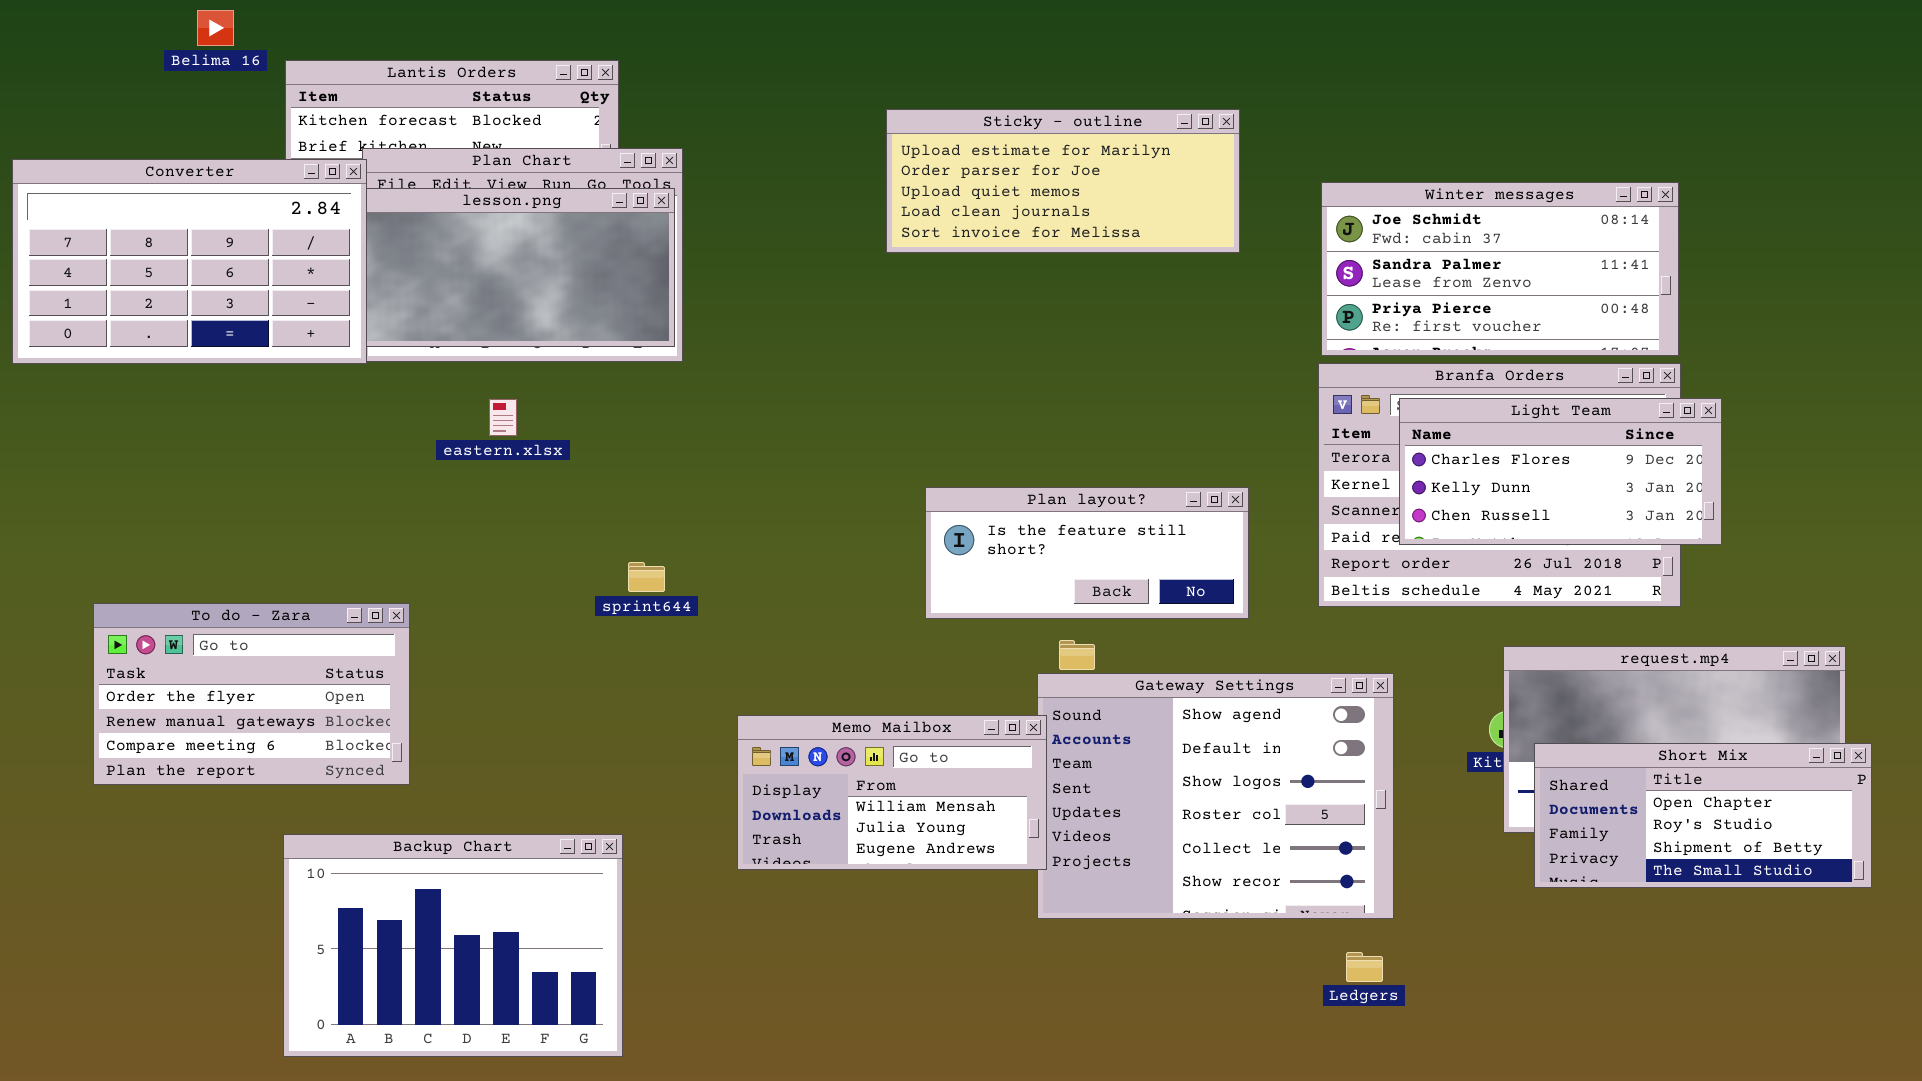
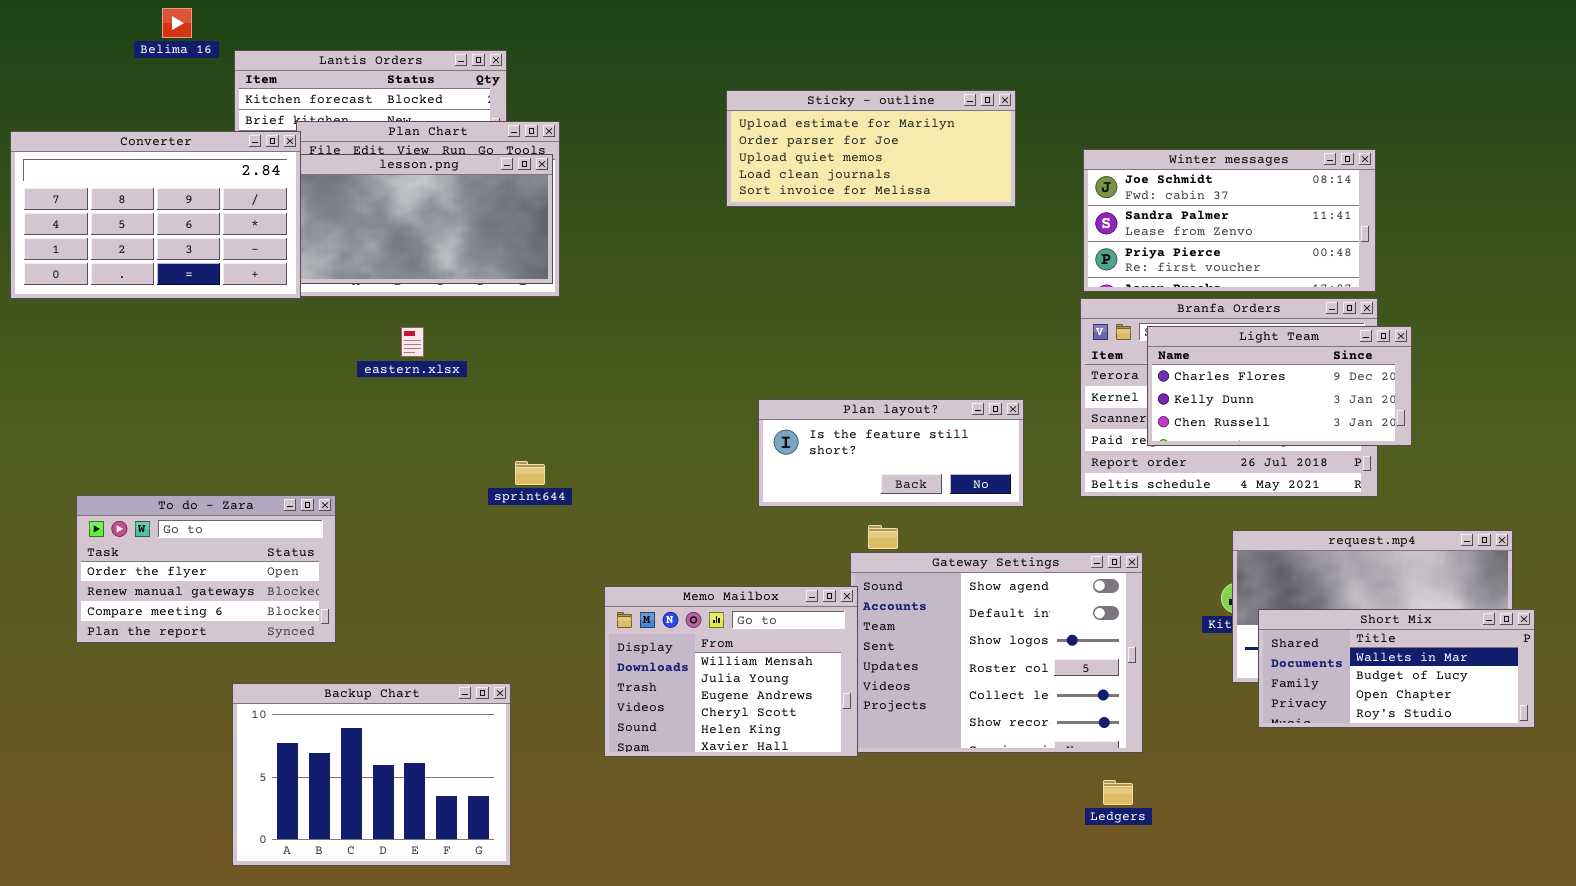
Memo Mailbox: [737,715,1047,870] -> [604,586,858,757], resized
Short Mix: [1534,743,1872,888] -> [1258,609,1535,728], scrolled up 2 rows

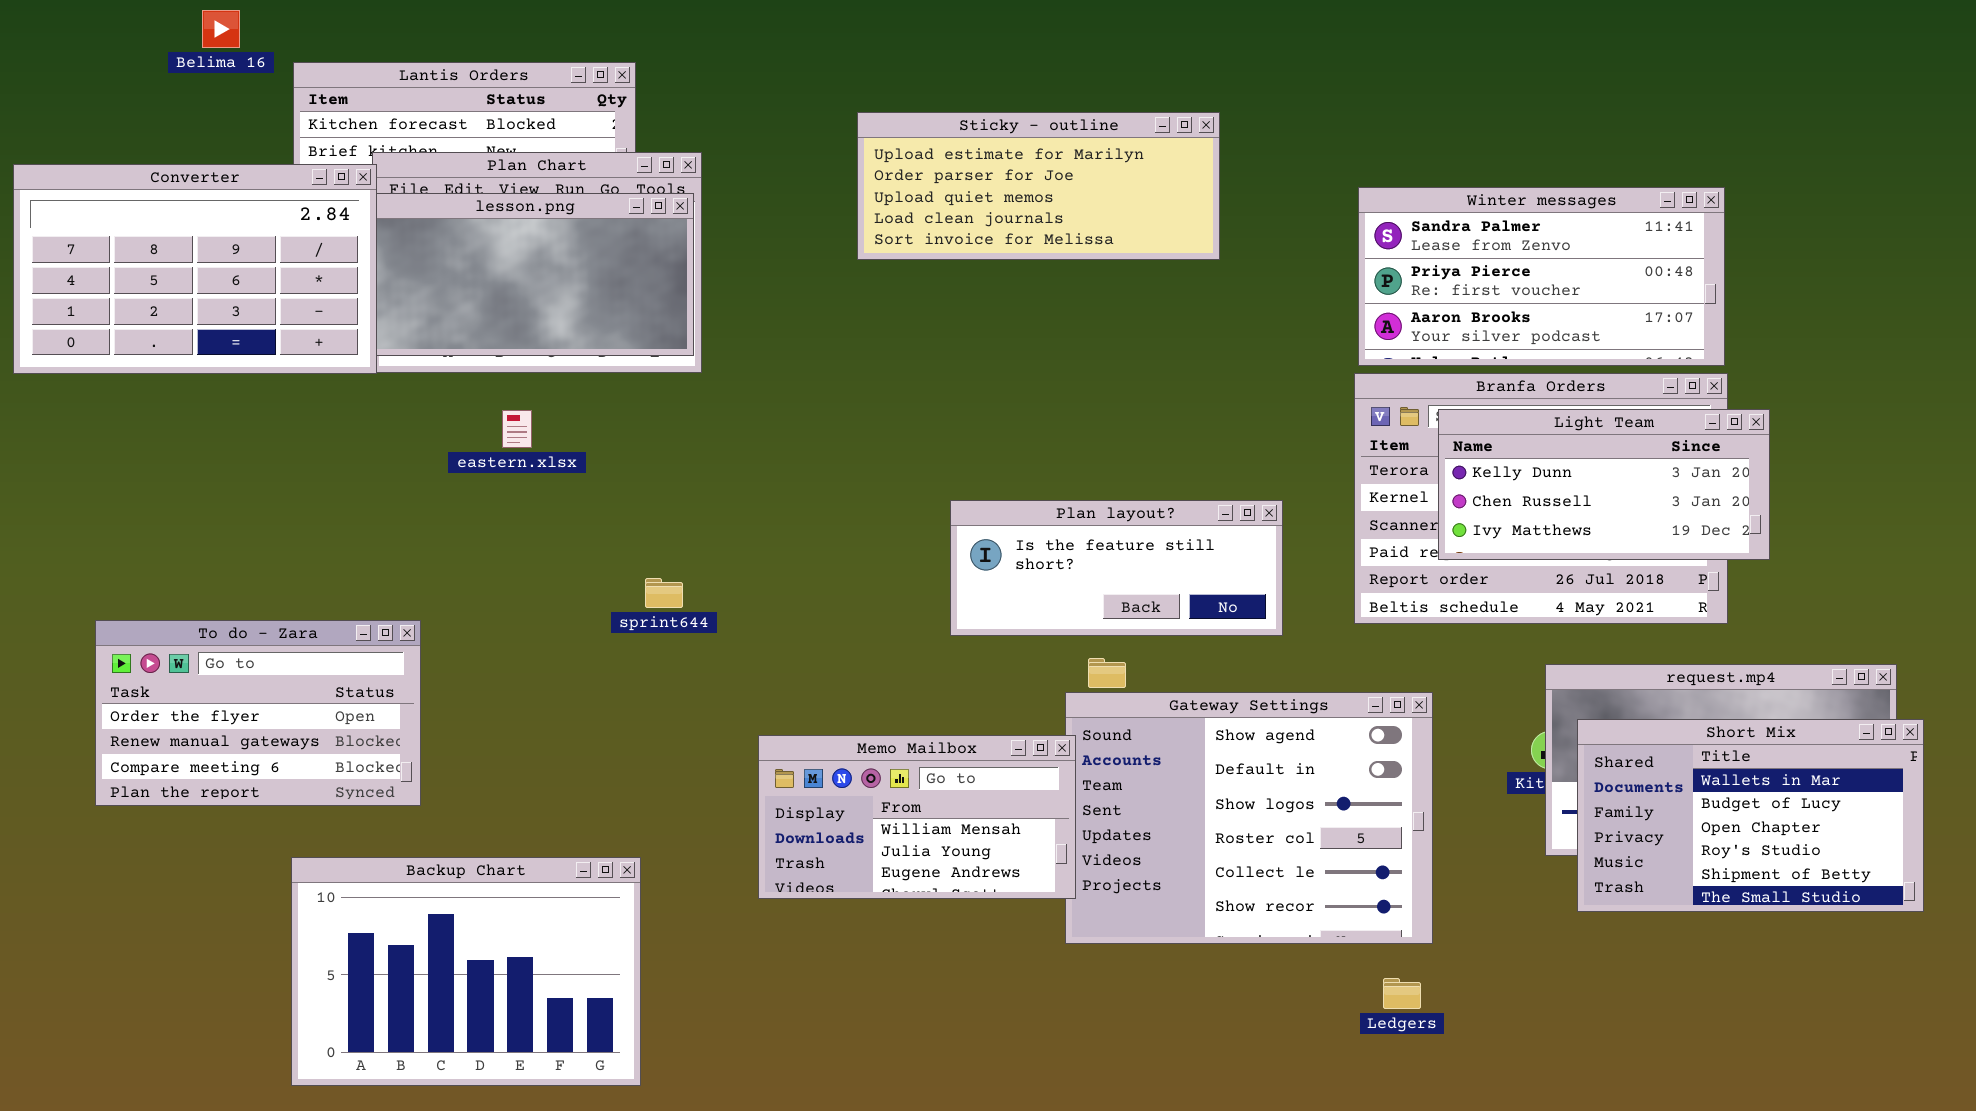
Sticky - outline: [726,90,1016,207] -> [857,112,1220,260], moved
Winter messages: [1083,149,1376,292] -> [1358,187,1725,366], scrolled down 1 row
Light Team: [1147,326,1412,446] -> [1438,409,1770,560], scrolled down 1 row
Memo Mailbox: [604,586,858,757] -> [758,735,1076,899], resized
Short Mix: [1258,609,1535,728] -> [1577,719,1924,912], resized

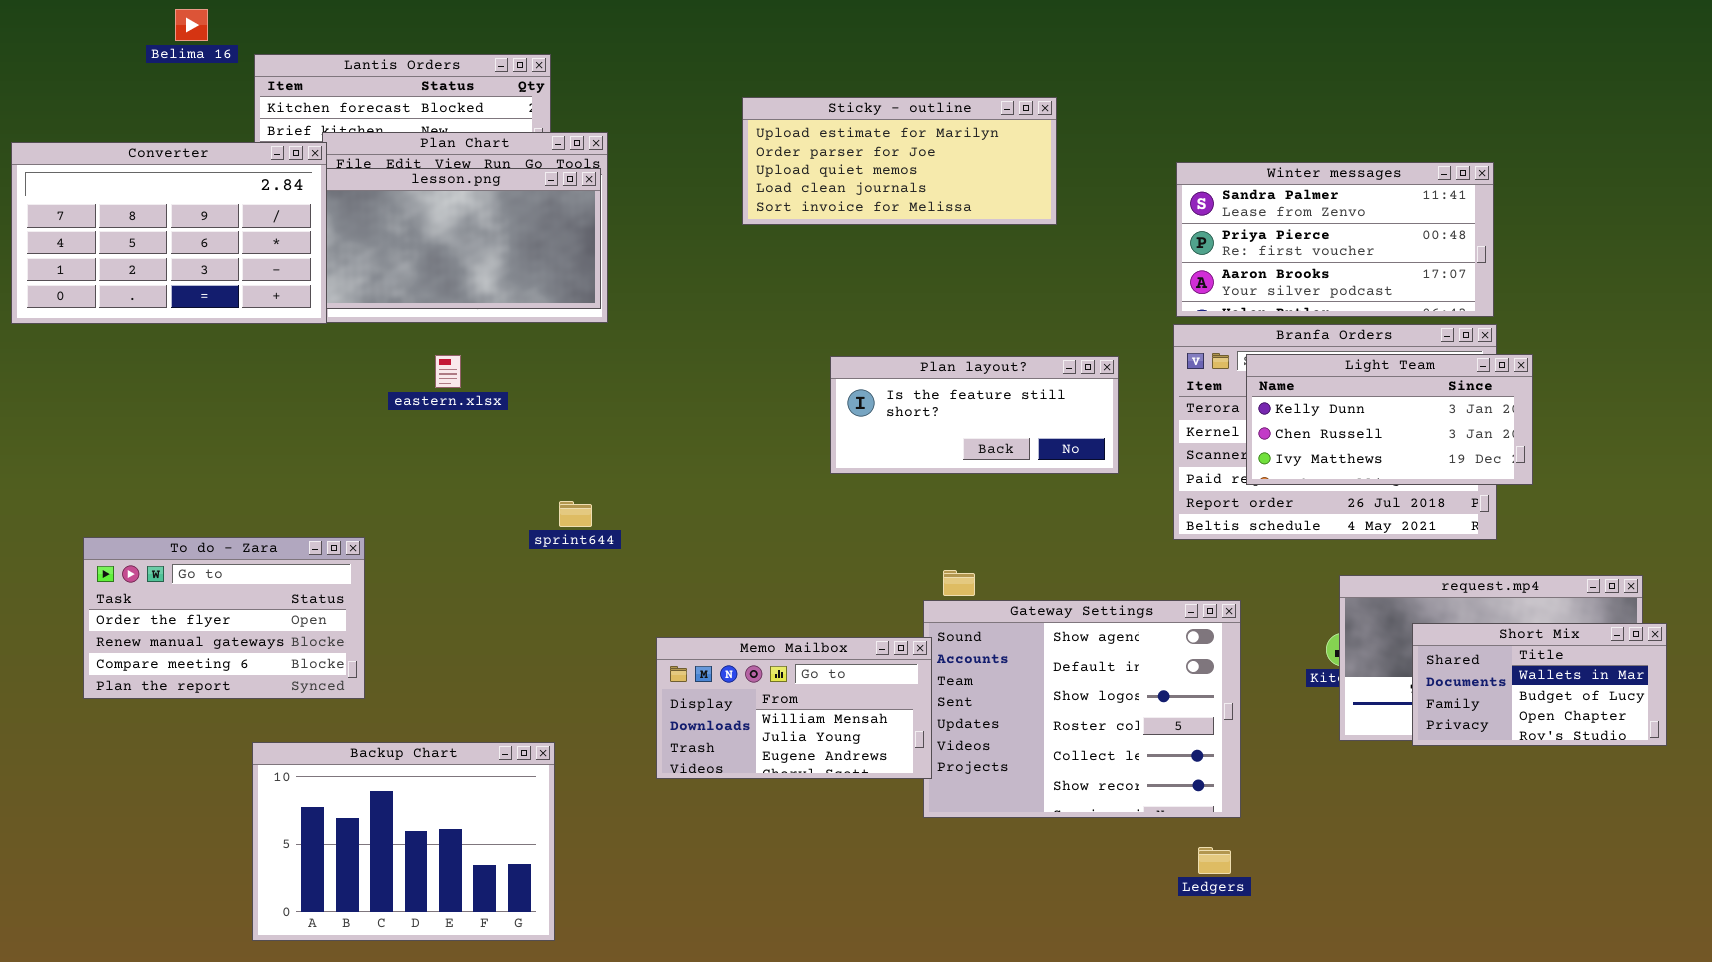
Plan layout?: [950,500,1283,636] -> [830,356,1119,474], moved
Short Mix: [1577,719,1924,912] -> [1412,623,1667,746], resized

